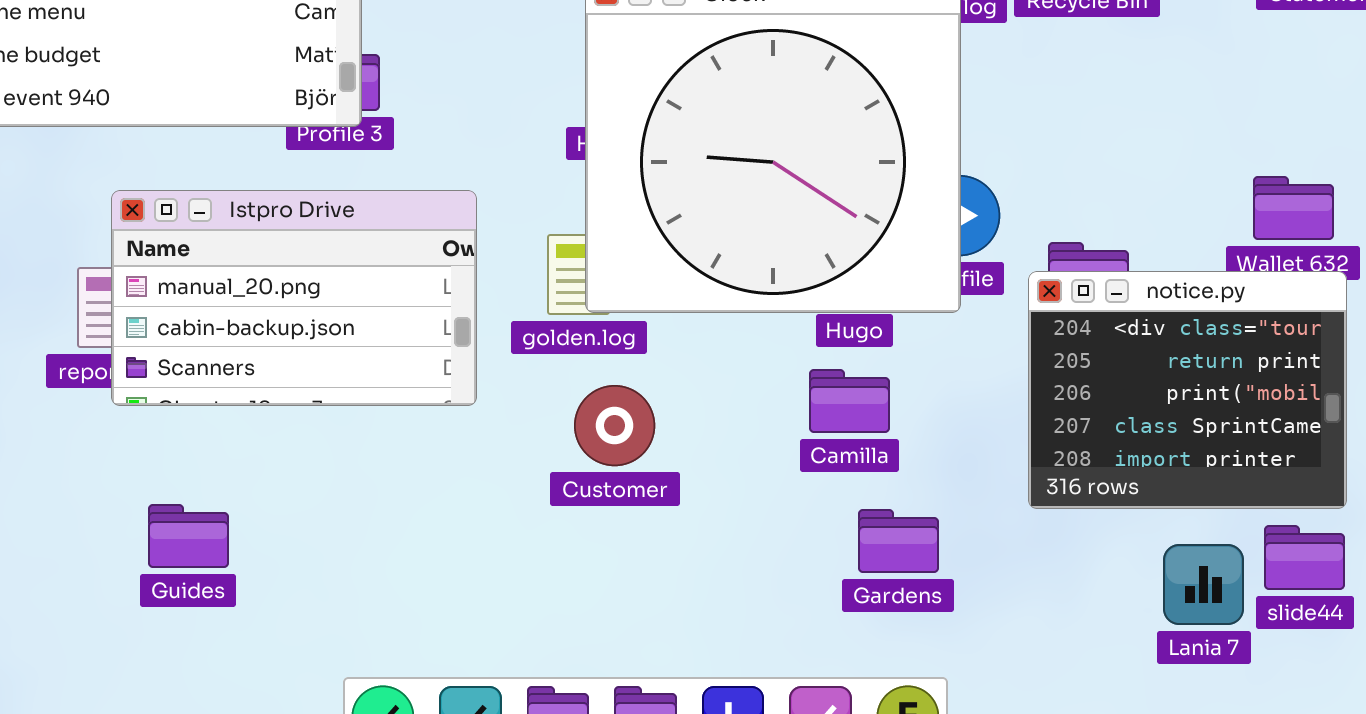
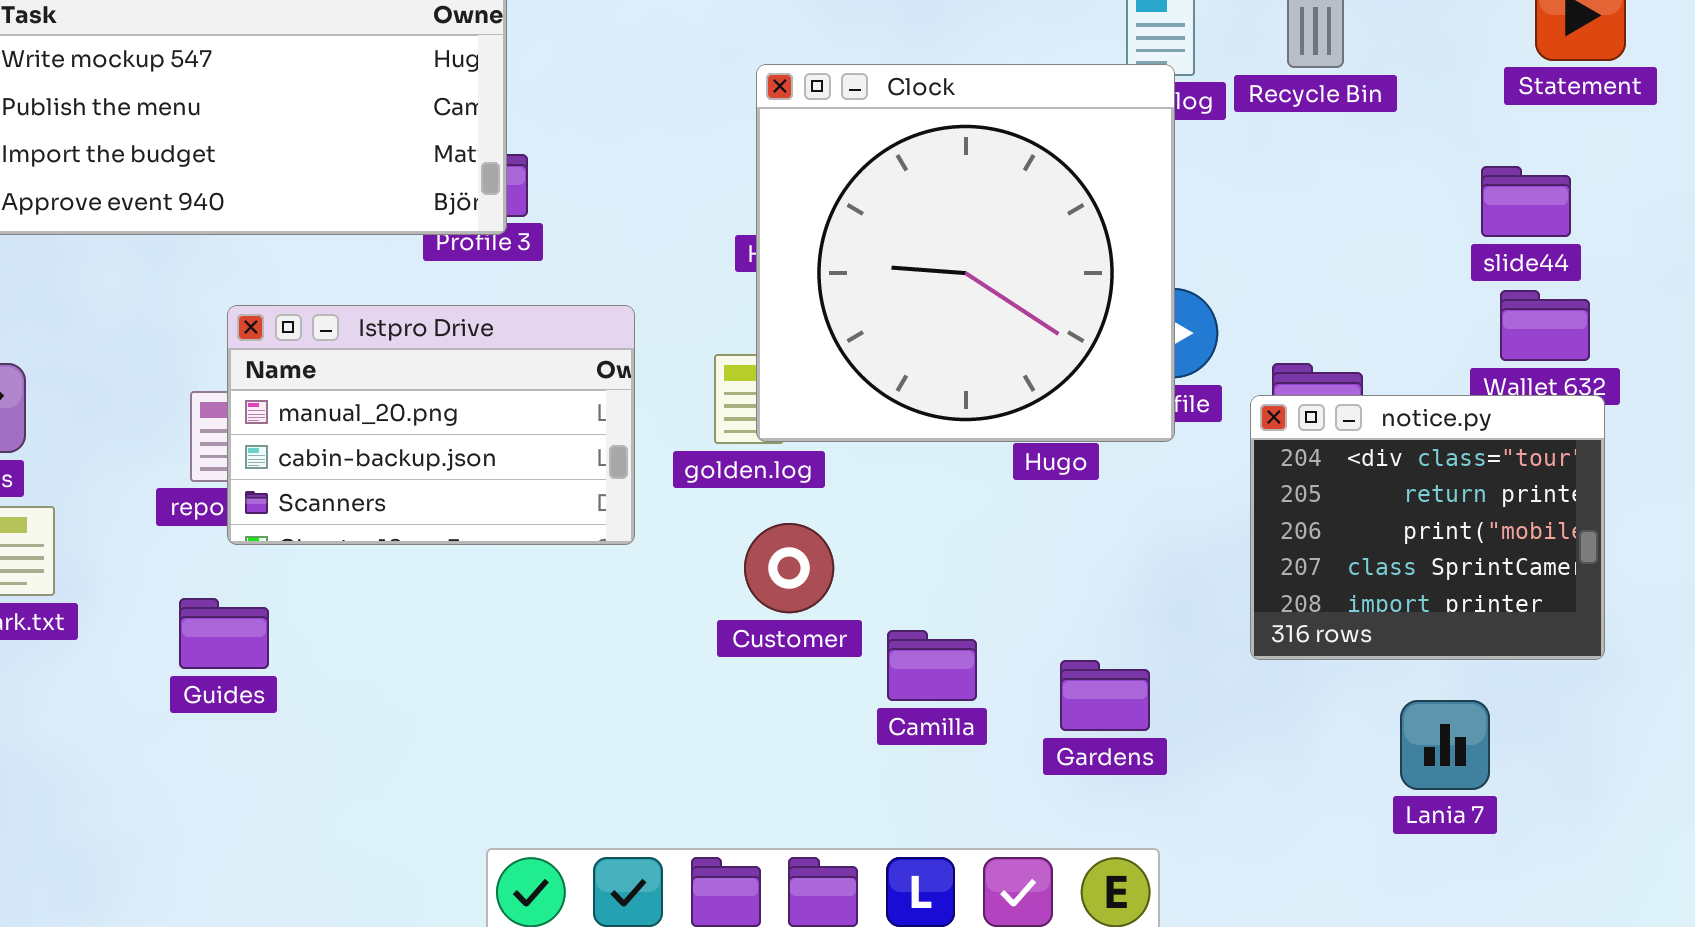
Camilla: [809,369,890,433] -> [887,630,977,701], moved
Guides: [148,504,229,568] -> [179,598,269,669], moved
slide44: [1264,525,1345,590] -> [1481,166,1571,237], moved

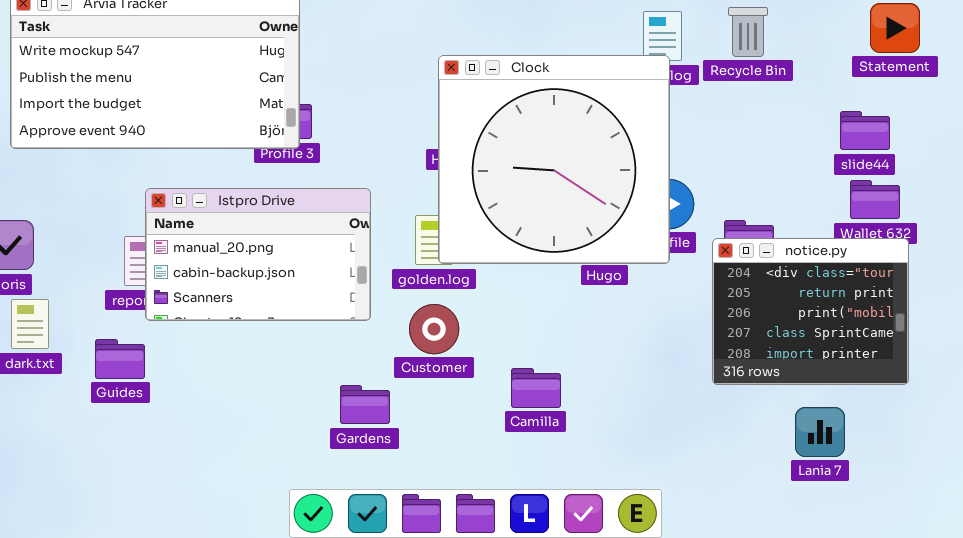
Customer: [744,523,834,613] -> [409,304,459,354], moved
Guides: [179,598,269,669] -> [95,339,145,379], moved
Gardens: [1060,660,1150,731] -> [340,385,390,424], moved

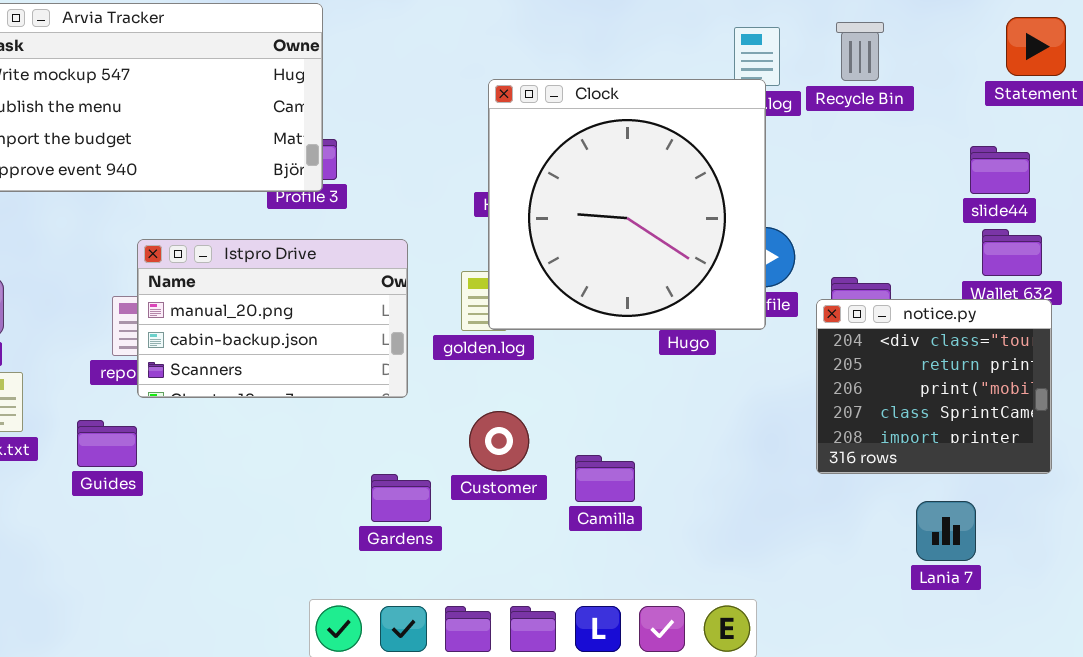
Customer: [409,304,459,354] -> [469,411,529,471], moved

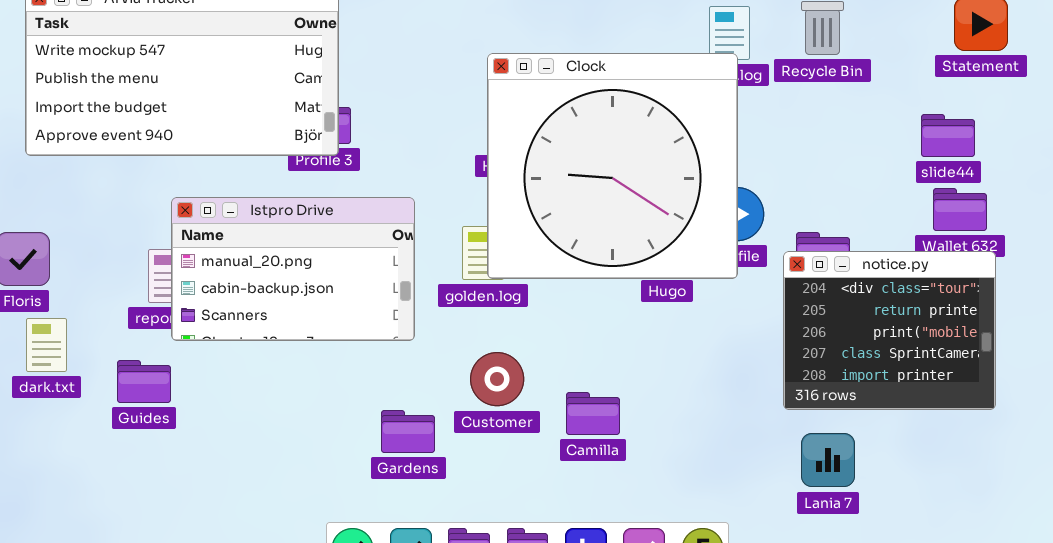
Lania 7: [916,501,976,561] -> [801,433,855,487], moved

